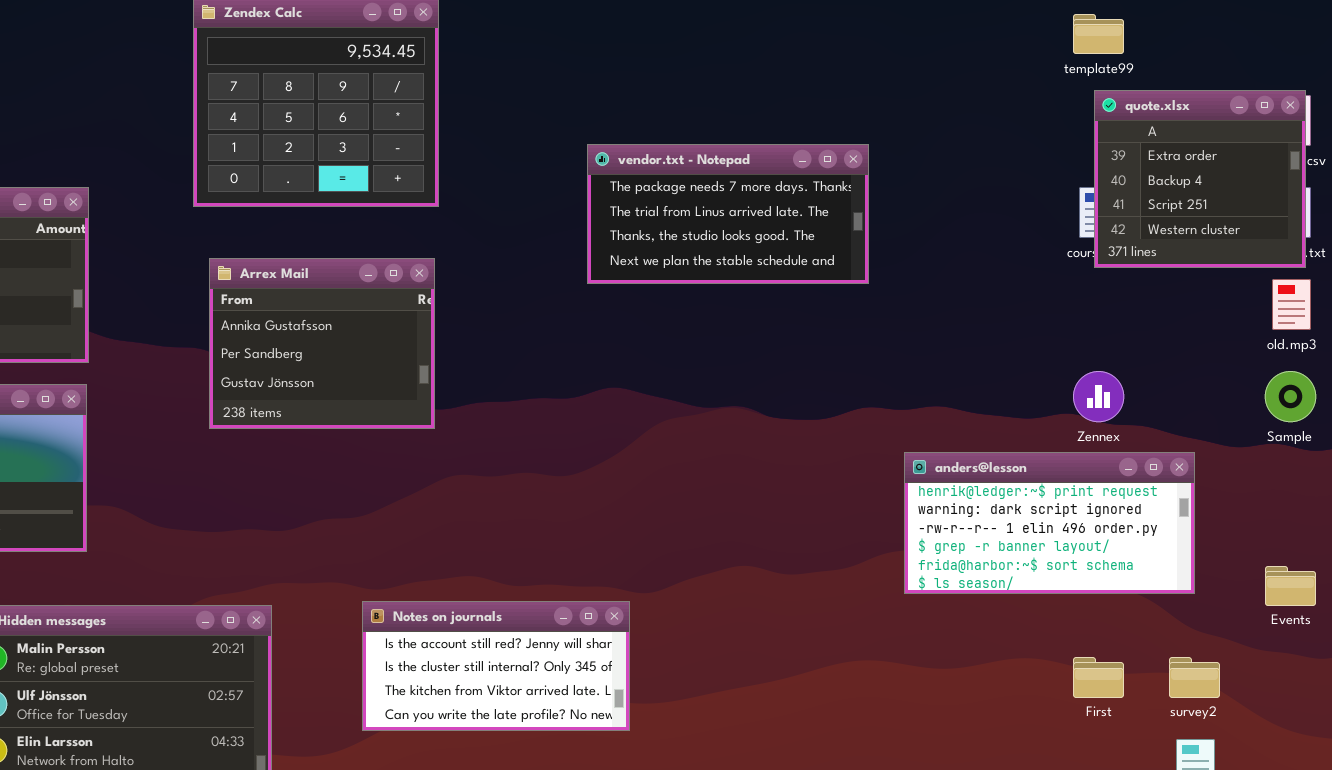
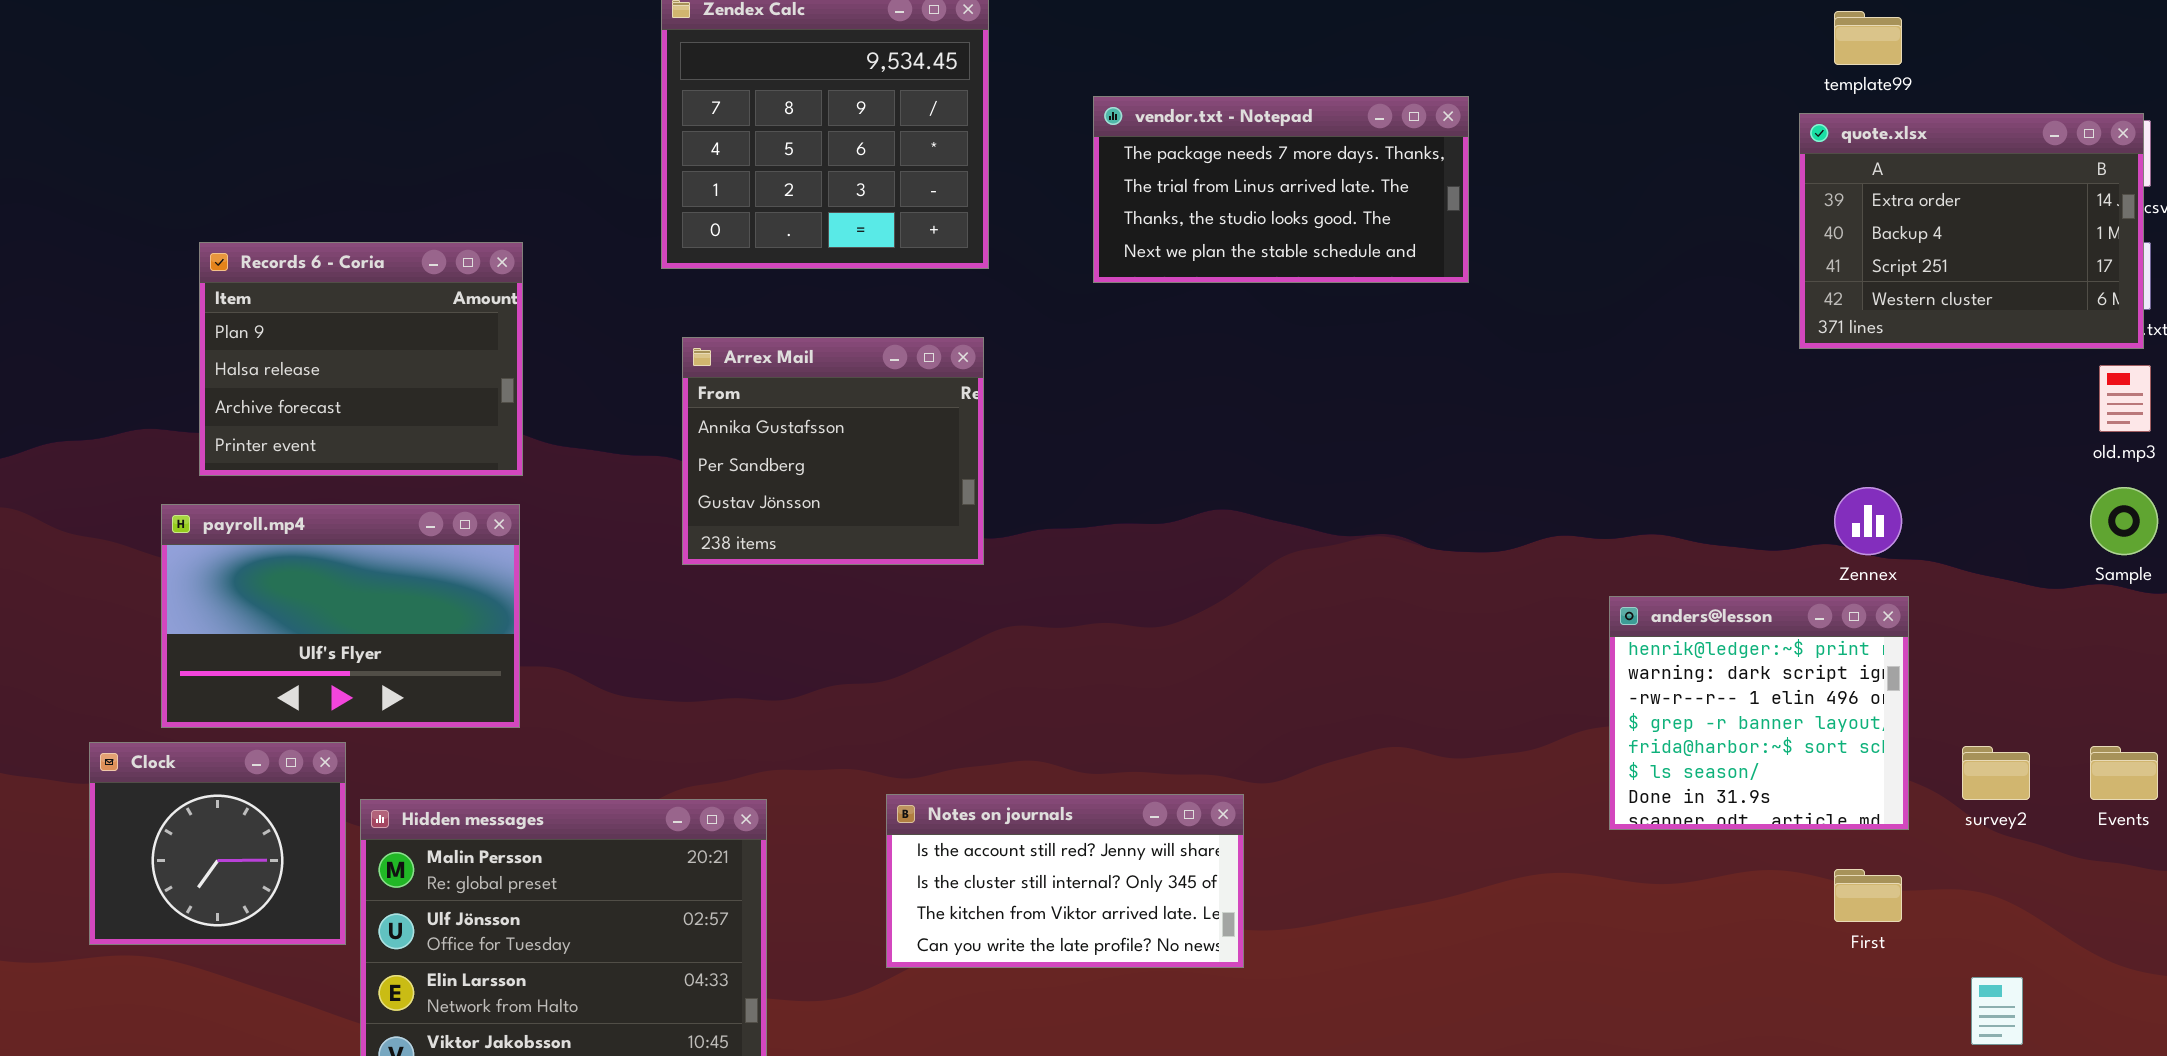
quote.xlsx: [1094,90,1306,268] -> [1799,113,2144,349], resized
vendor.txt - Notepad: [587,144,869,284] -> [1093,96,1469,283], moved
anders@lesson: [904,452,1195,594] -> [1609,596,1909,830], resized
survey2: [1169,657,1220,698] -> [1962,746,2030,800], moved

